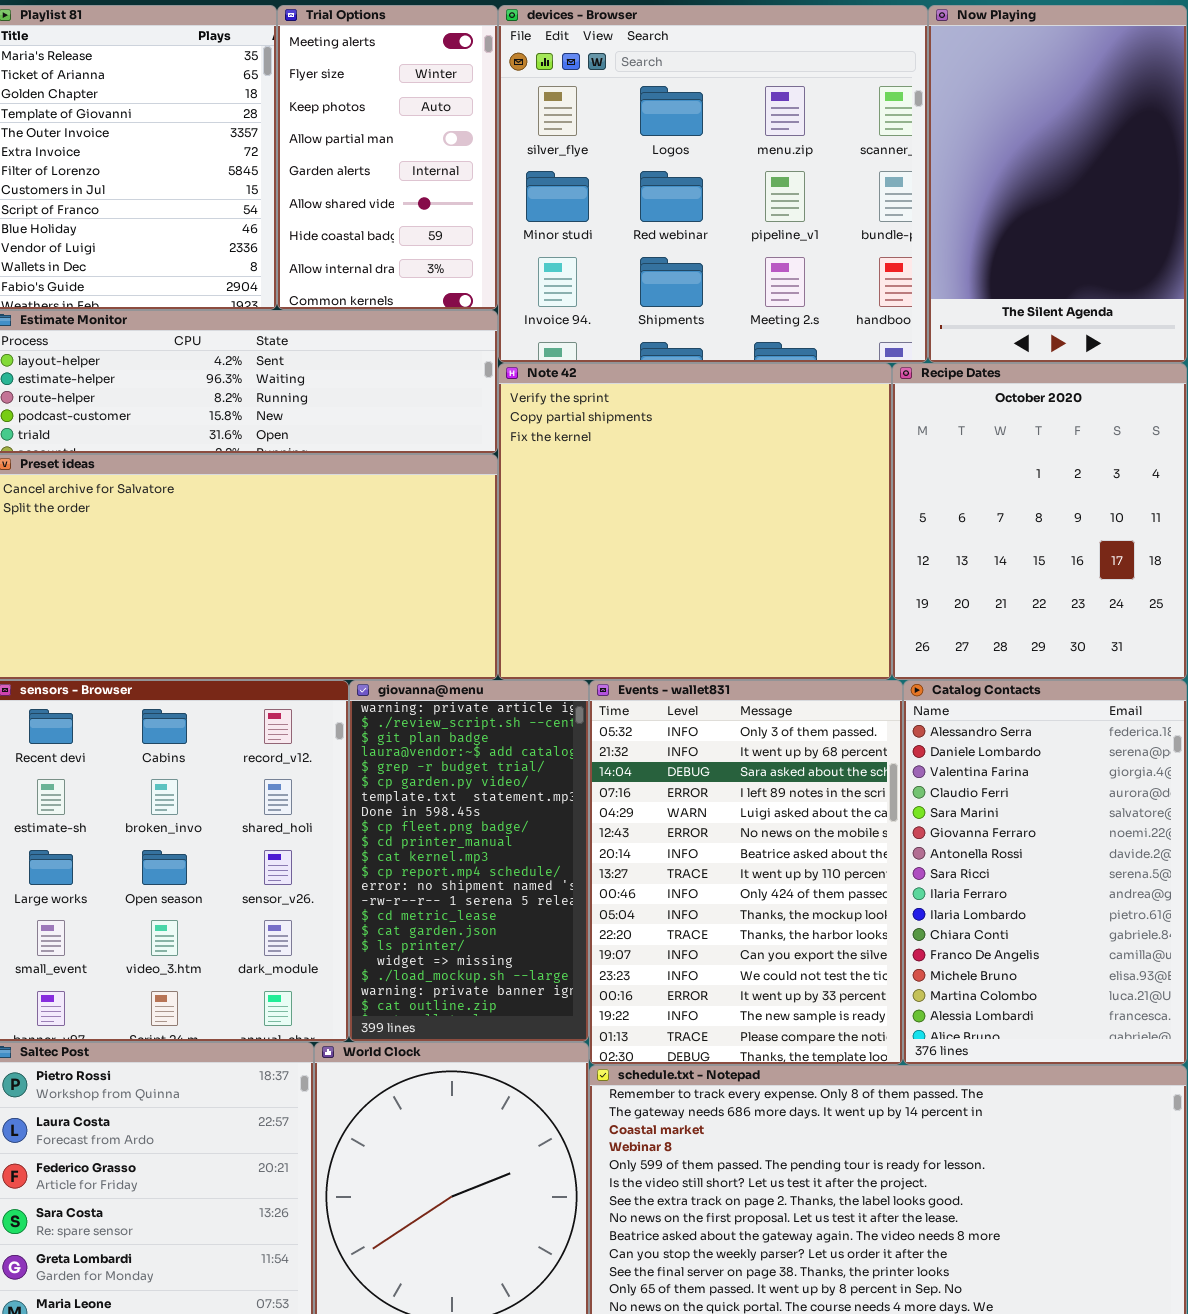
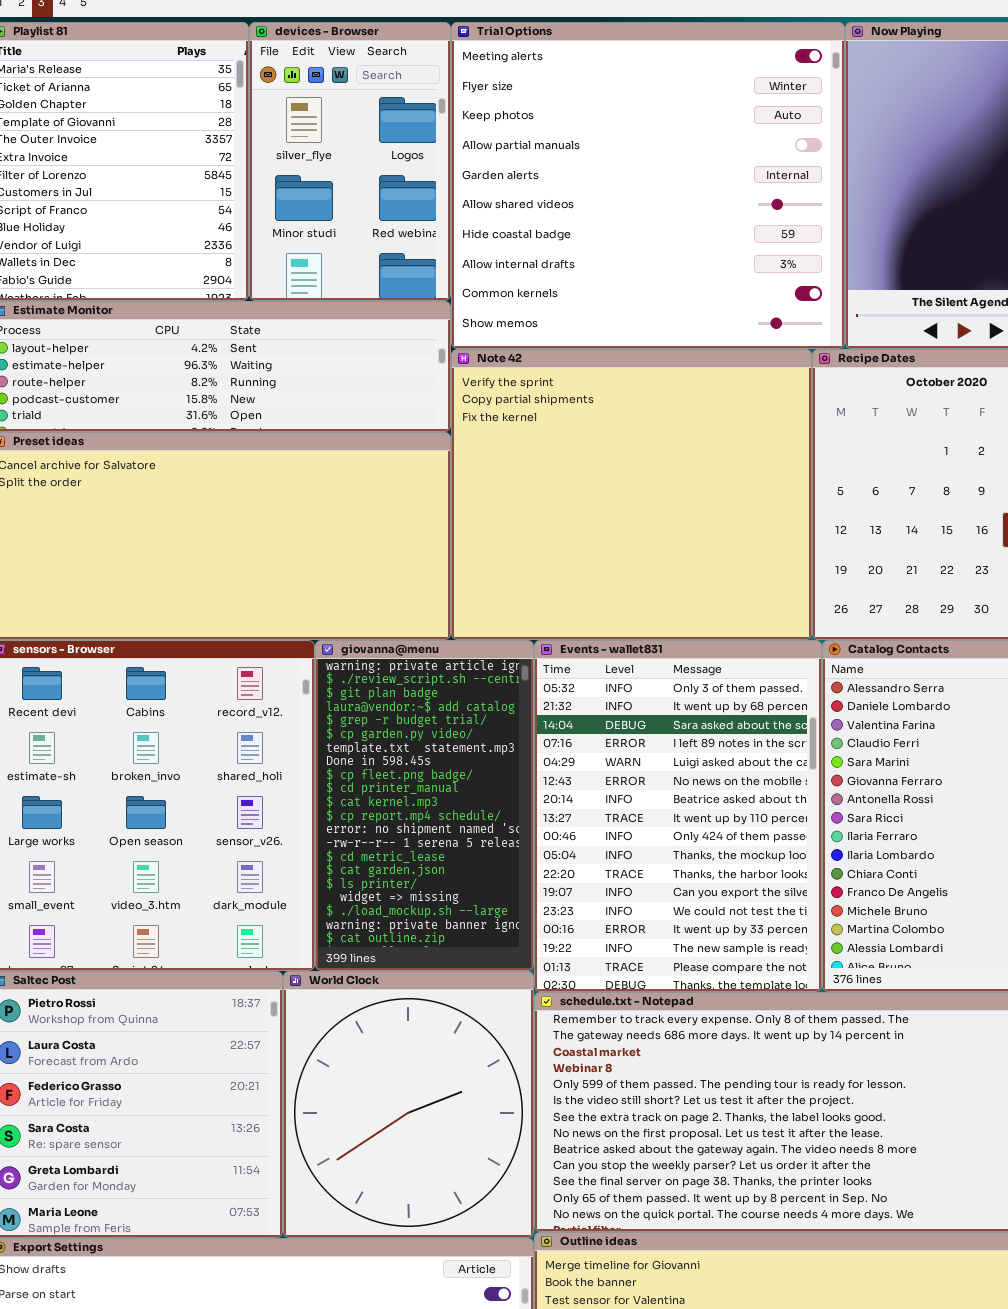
Trial Options: [277,5,498,310] -> [451,22,845,349], moved, resized
devices - Browser: [498,5,928,363] -> [249,22,451,301], moved, resized

